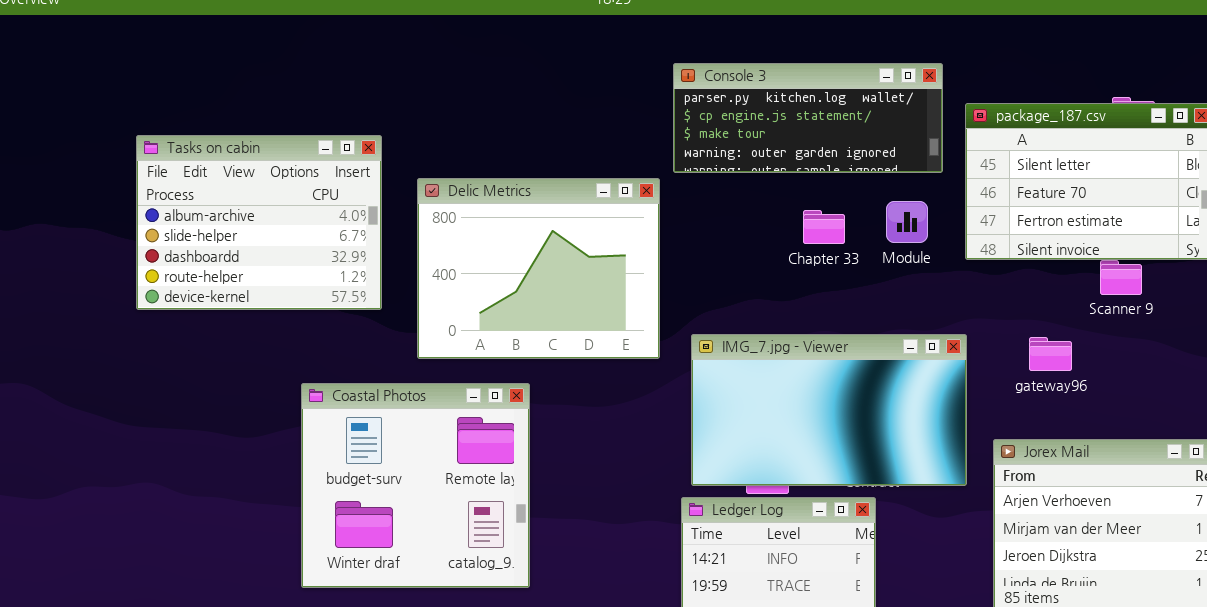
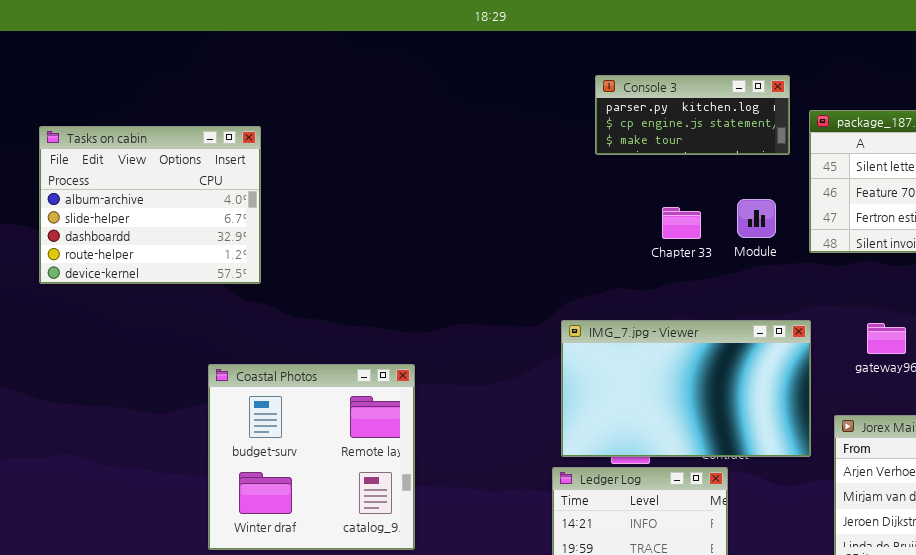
Console 3: [673,63,943,173] -> [595,75,790,155], resized
Tasks on cabin: [136,135,382,310] -> [39,126,261,284], moved
Delic Metrics: [417,178,660,359] -> none, closed

